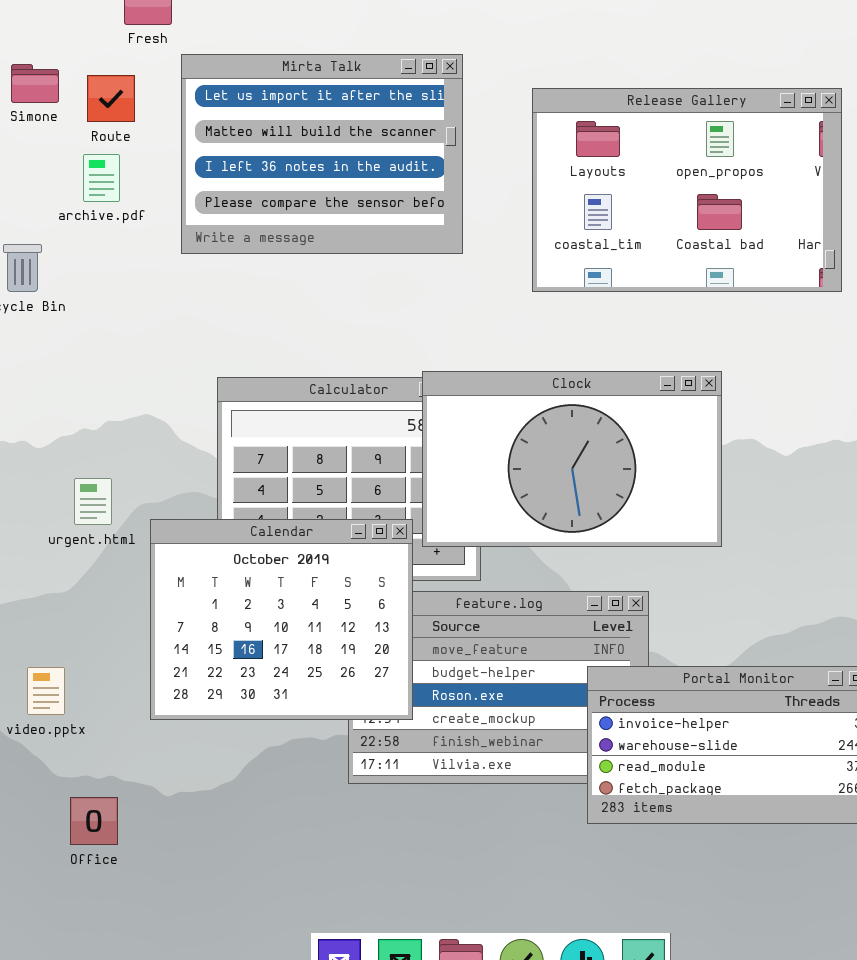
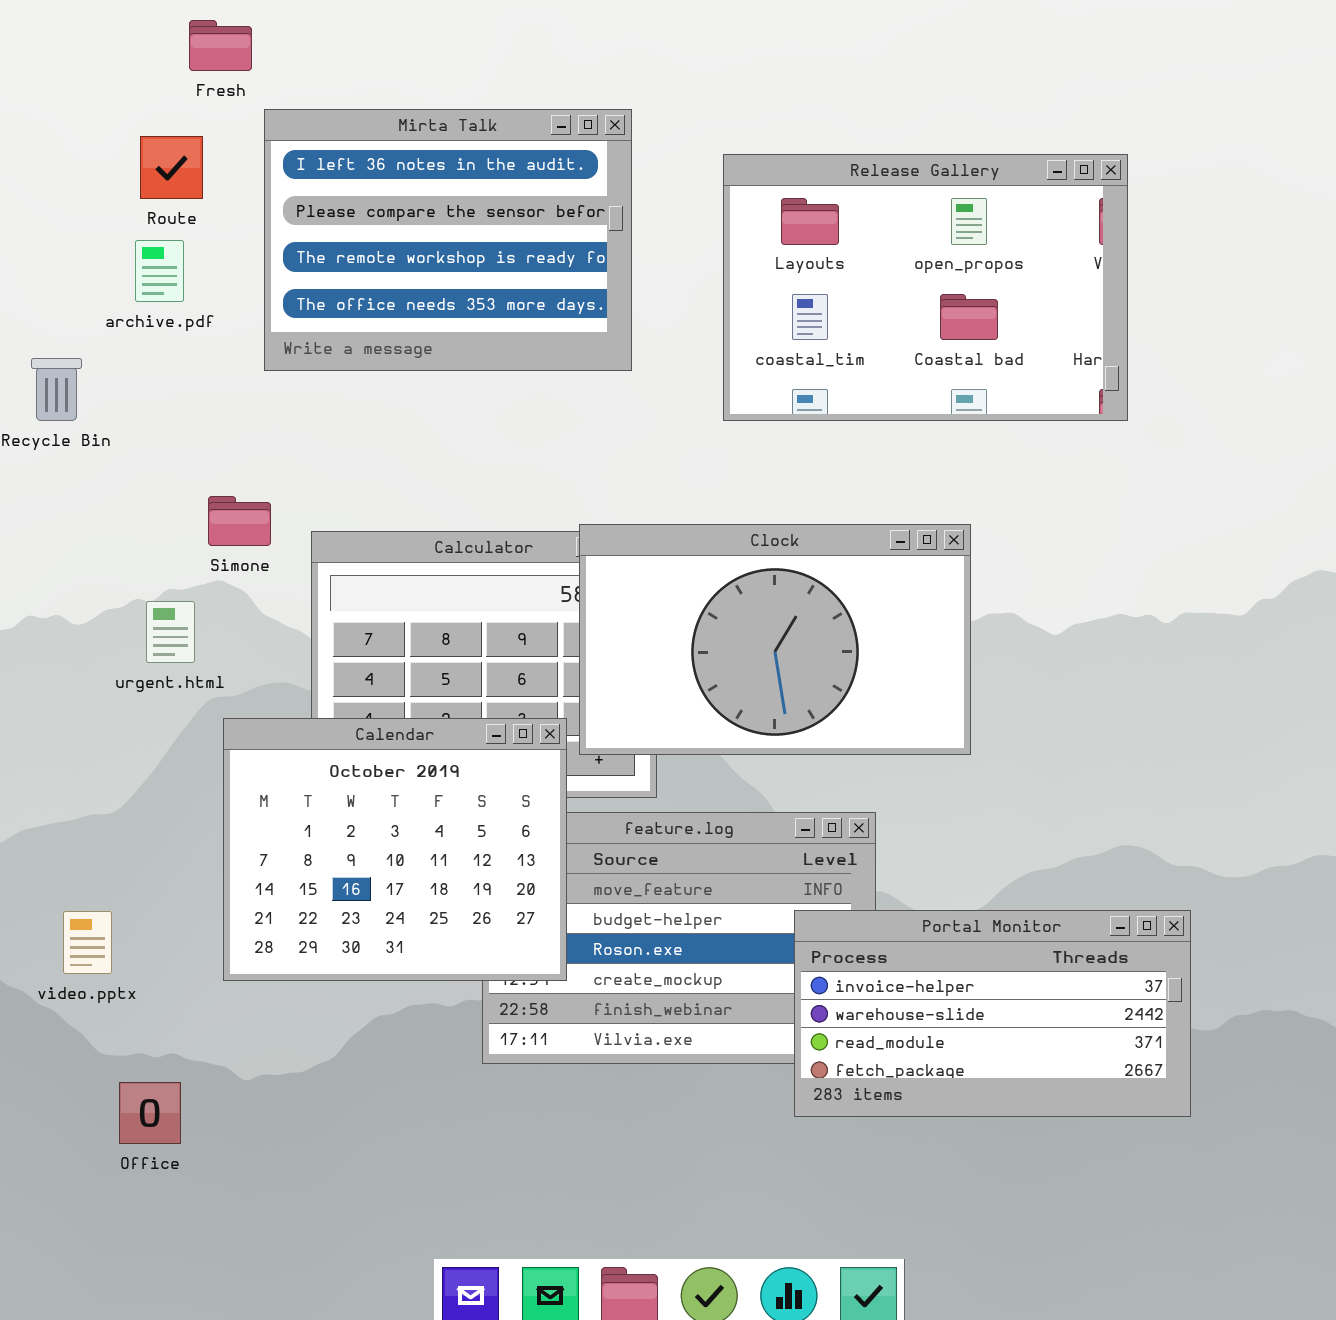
Mirta Talk: [181,54,463,254] -> [264,109,632,371], scrolled down 2 rows
Simone: [11,64,59,103] -> [208,496,271,546], moved
urgent.html: [74,478,112,525] -> [146,601,195,663], moved

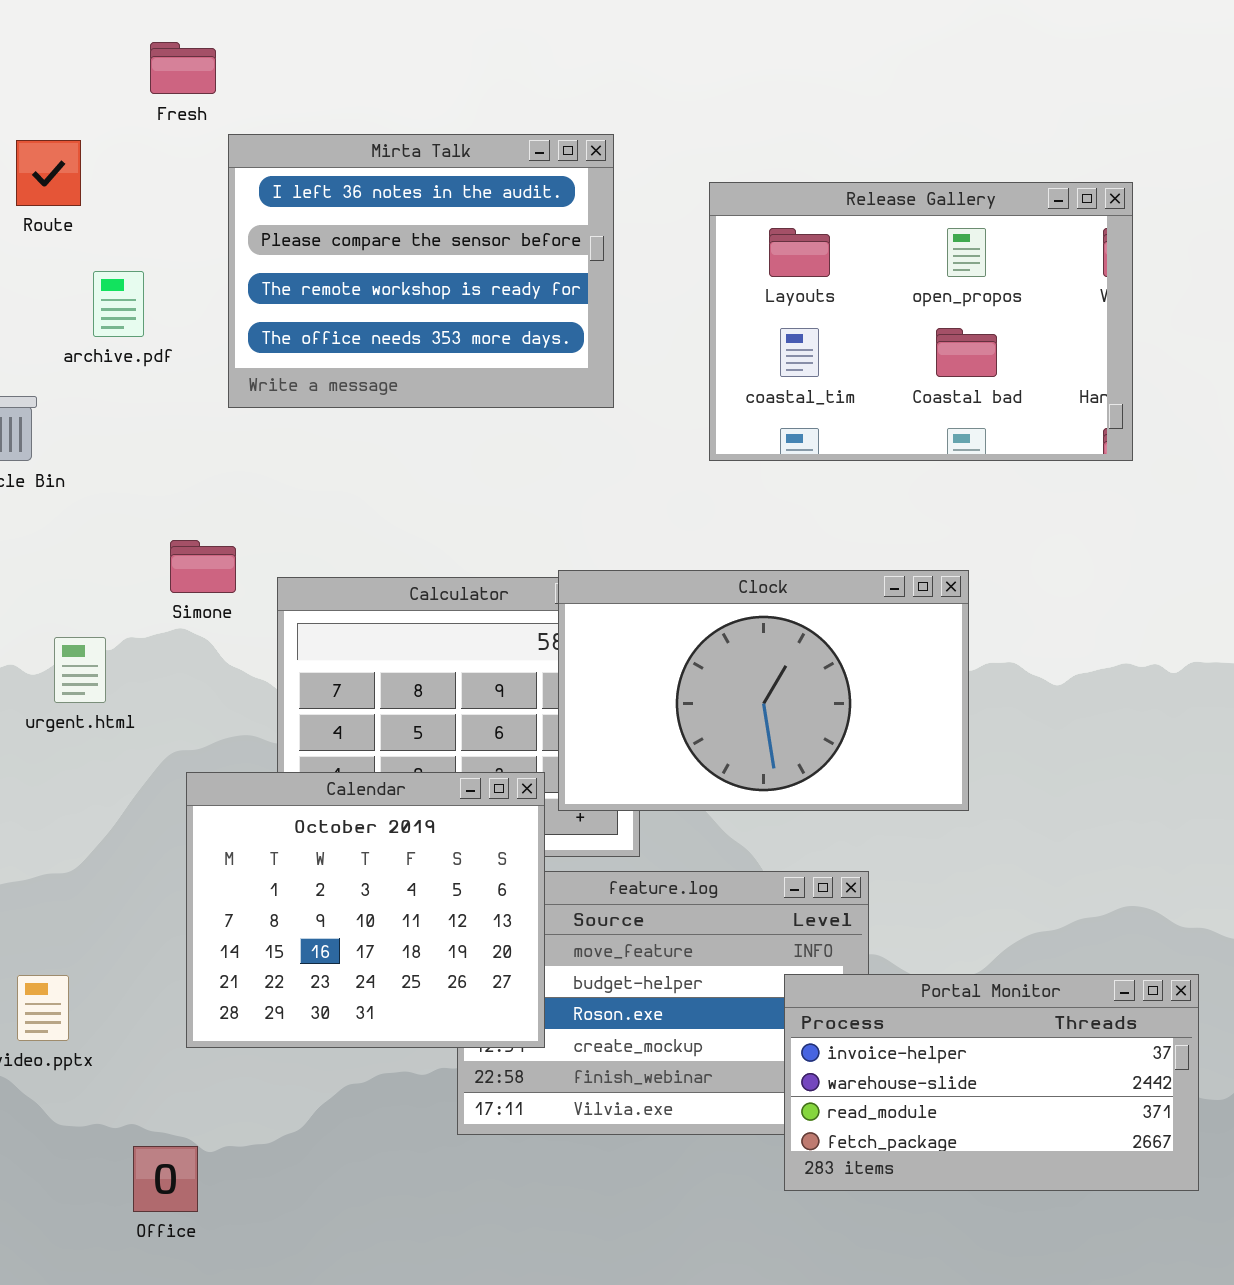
Route: [140,136,203,199] -> [16,140,81,206], moved
urgent.html: [146,601,195,663] -> [54,637,106,703], moved
Office: [119,1082,181,1144] -> [133,1146,198,1212], moved

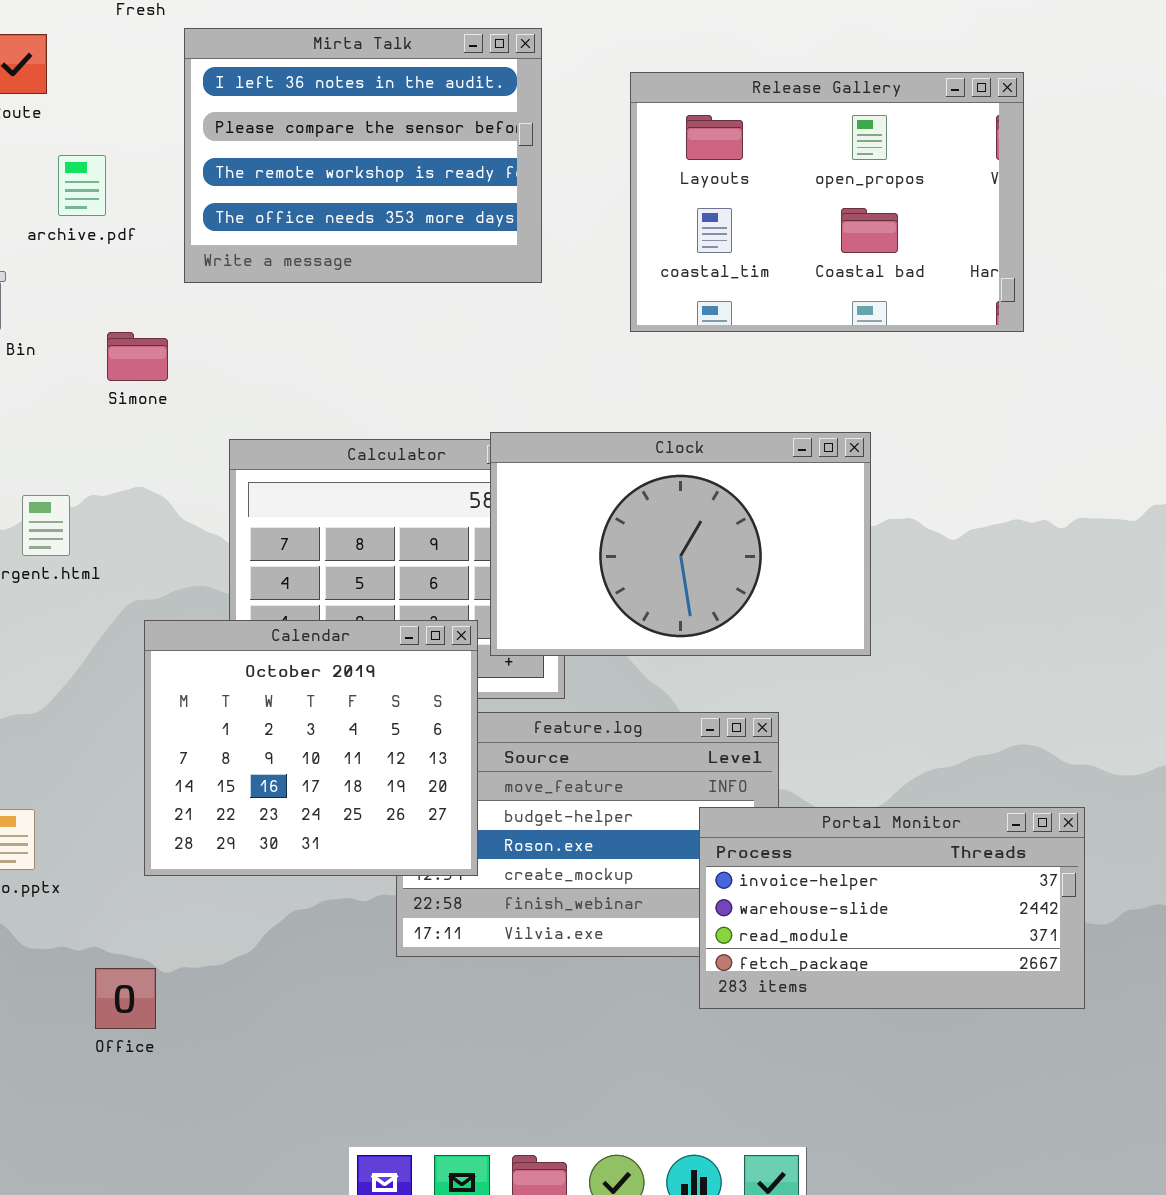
Simone: [170,540,236,593] -> [107,332,168,381], moved

